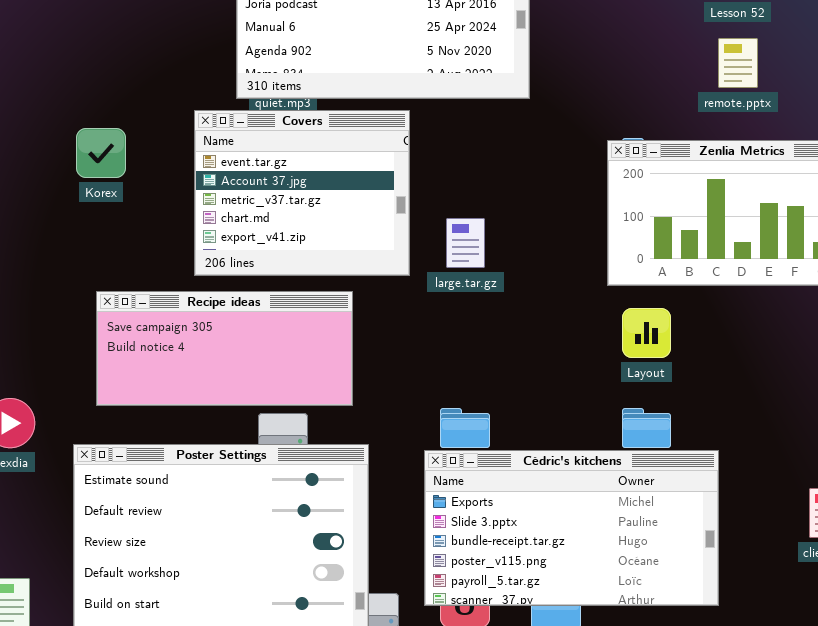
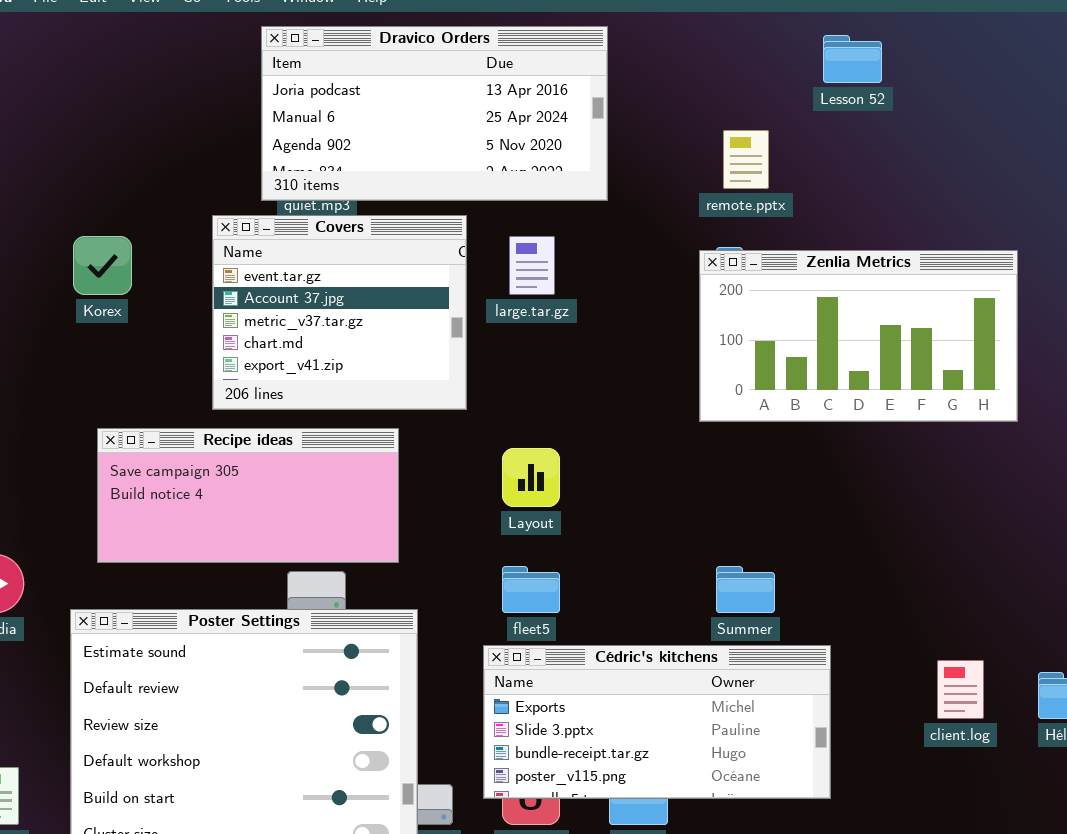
remote.pptx: [718,38,758,88] -> [723,130,769,189], moved
large.tar.gz: [446,218,485,268] -> [509,236,555,295], moved
Layout: [622,308,671,358] -> [502,448,560,507], moved
Cédric's kitchens: [424,450,719,606] -> [483,645,831,799], resized

